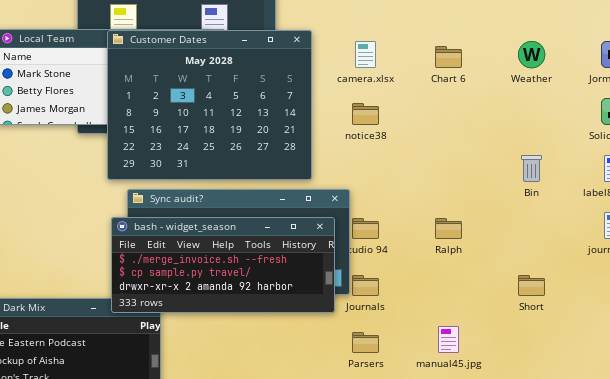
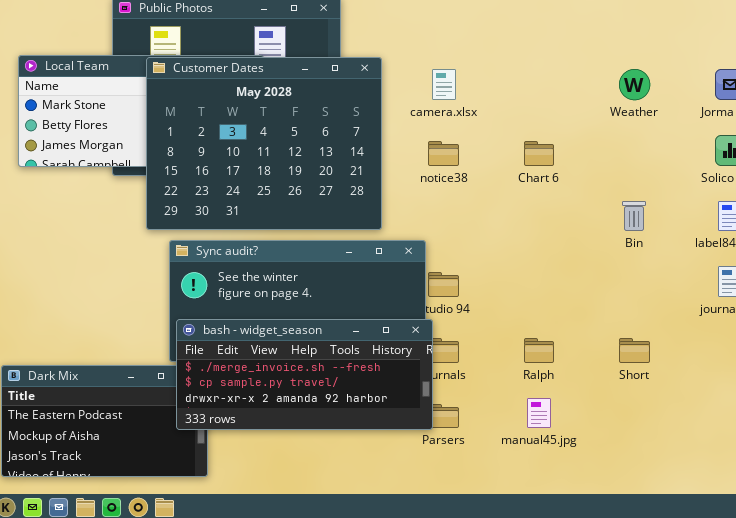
Chart 6: [435,46,462,68] -> [524,141,554,166], moved
bash - widget_season: [111,217,335,313] -> [176,319,433,430], moved
Ralph: [435,218,462,239] -> [524,338,554,363], moved

